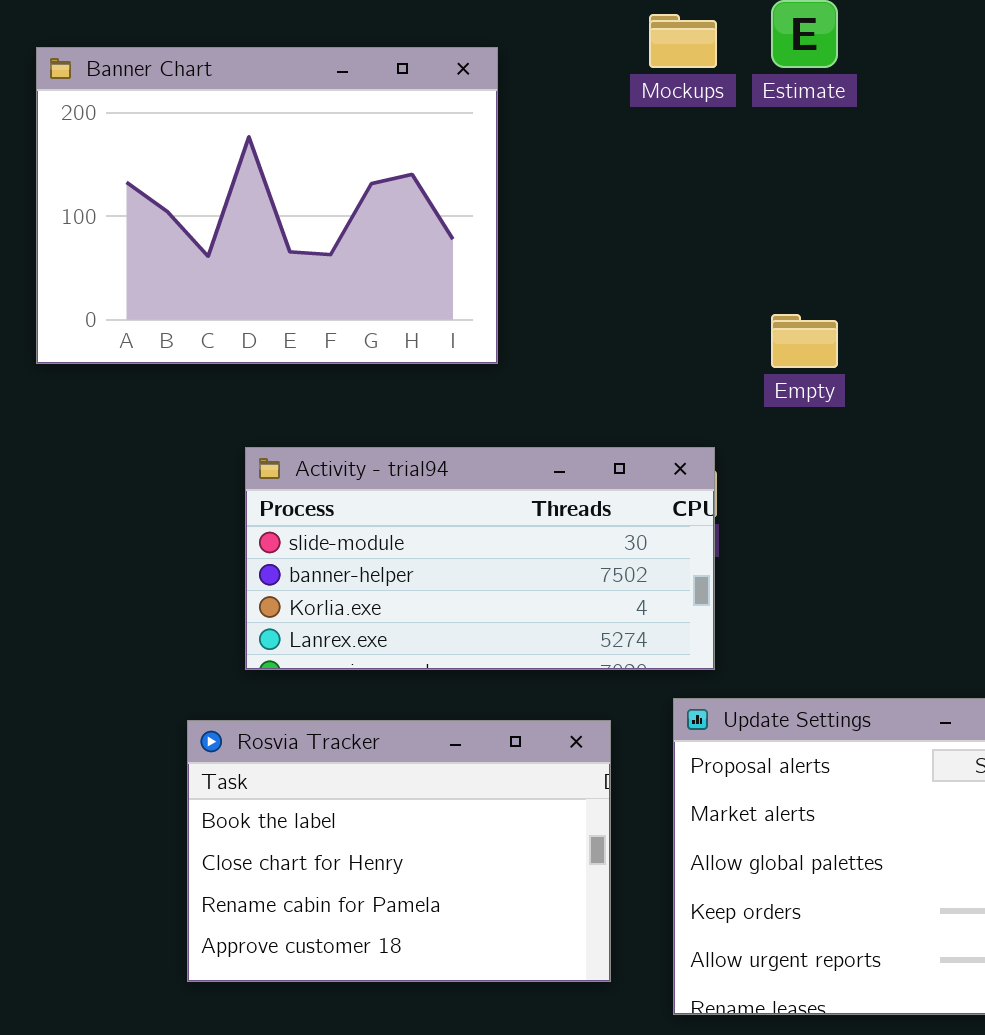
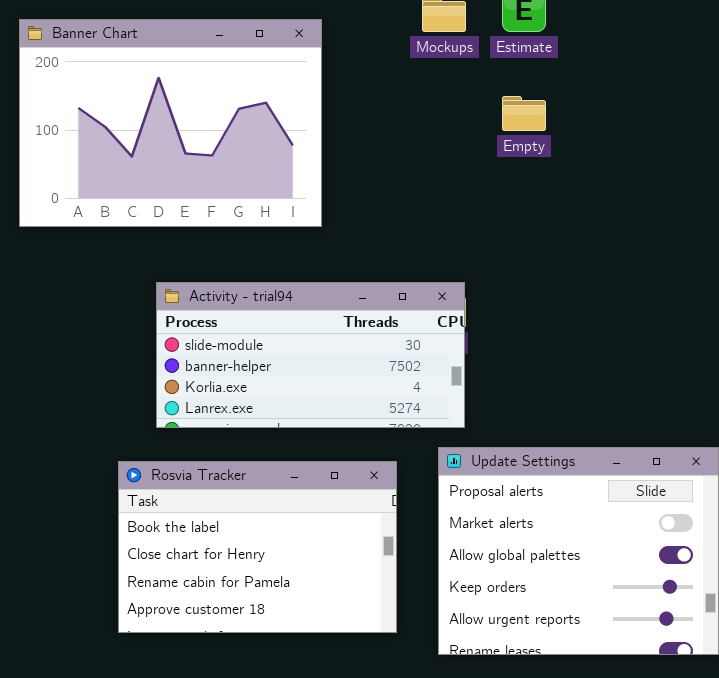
Empty: [771,314,838,368] -> [502,96,546,131], moved

